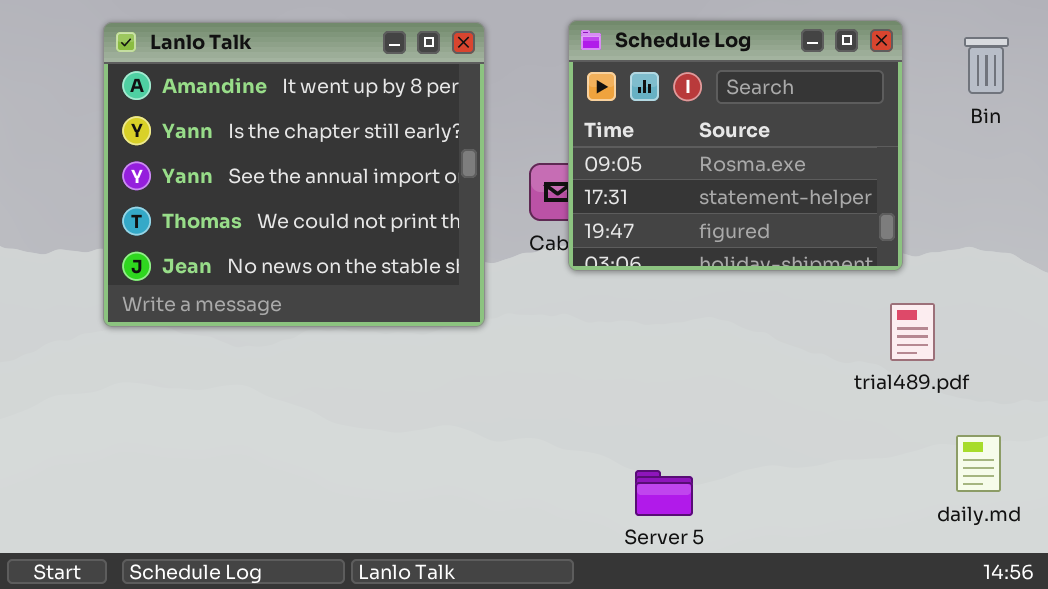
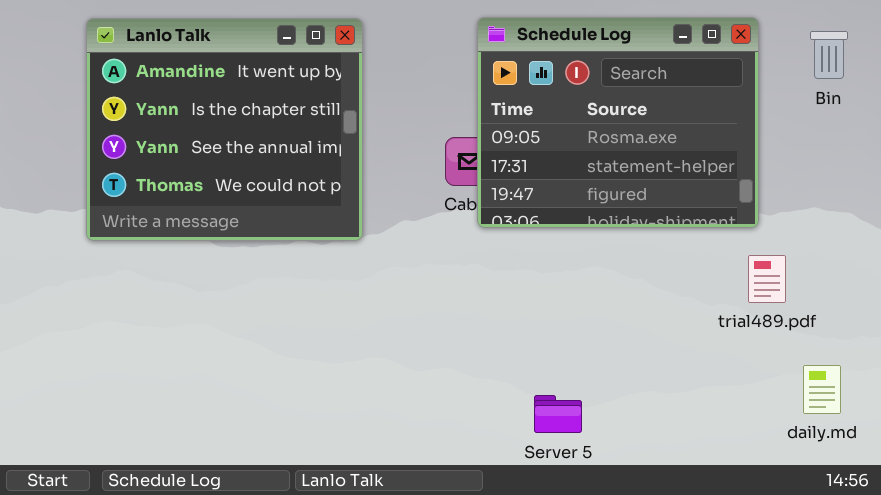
Lanlo Talk: [103,22,485,327] -> [86,18,363,241], resized

